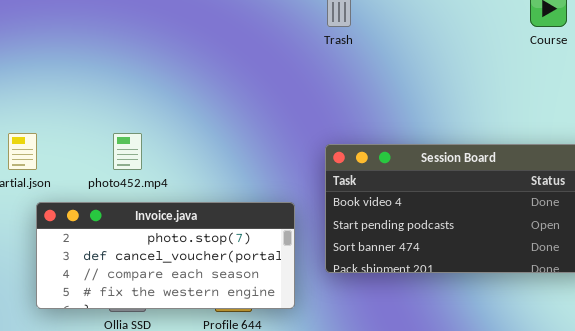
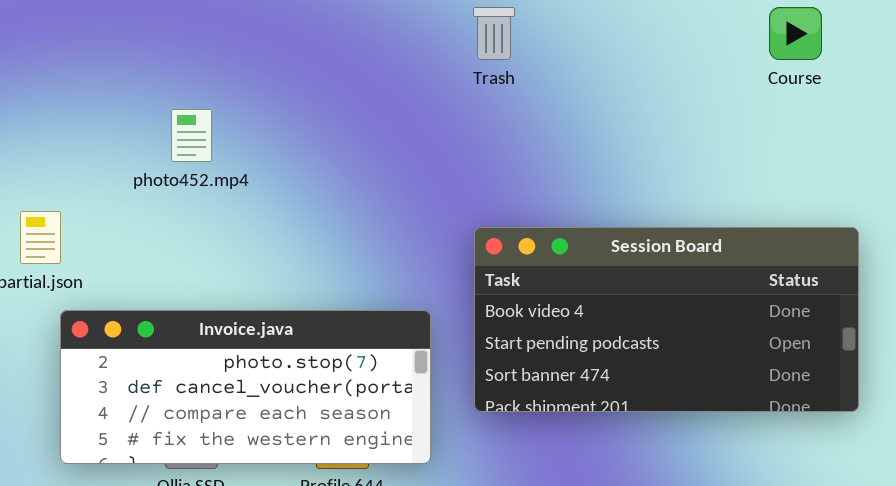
photo452.mp4: [113,133,142,170] -> [171,109,212,162], moved

